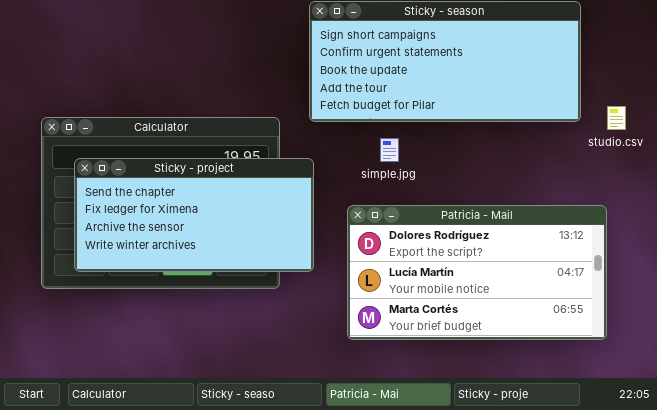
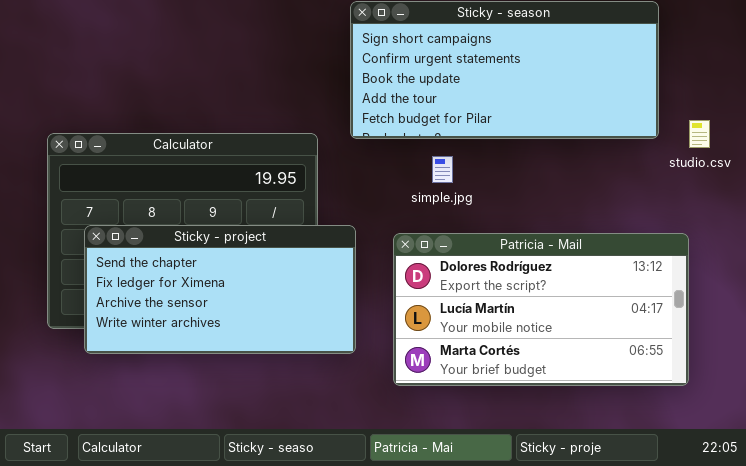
Sticky - project: [74,158,314,272] -> [84,225,356,354], moved

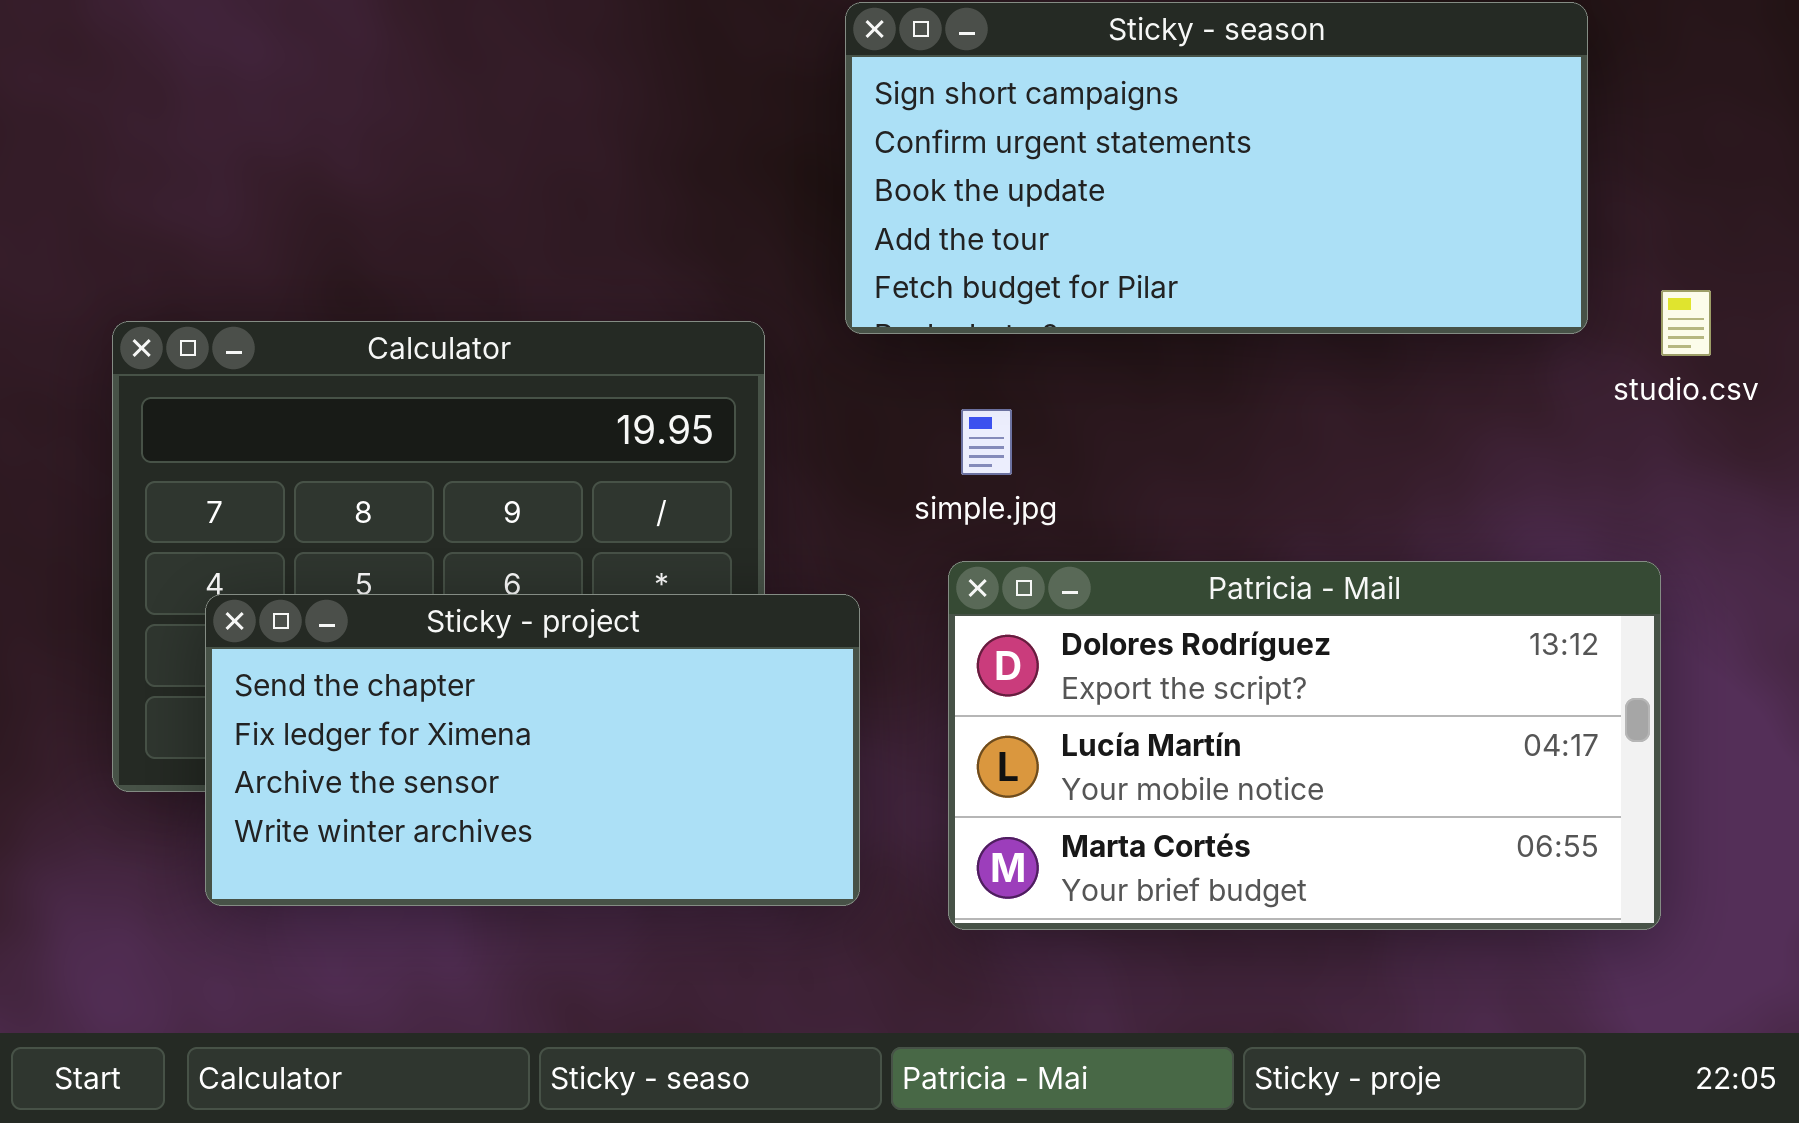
simple.jpg: [432,156,453,183] -> [961,409,1012,475], moved
Sticky - project: [84,225,356,354] -> [205,594,860,906], moved

